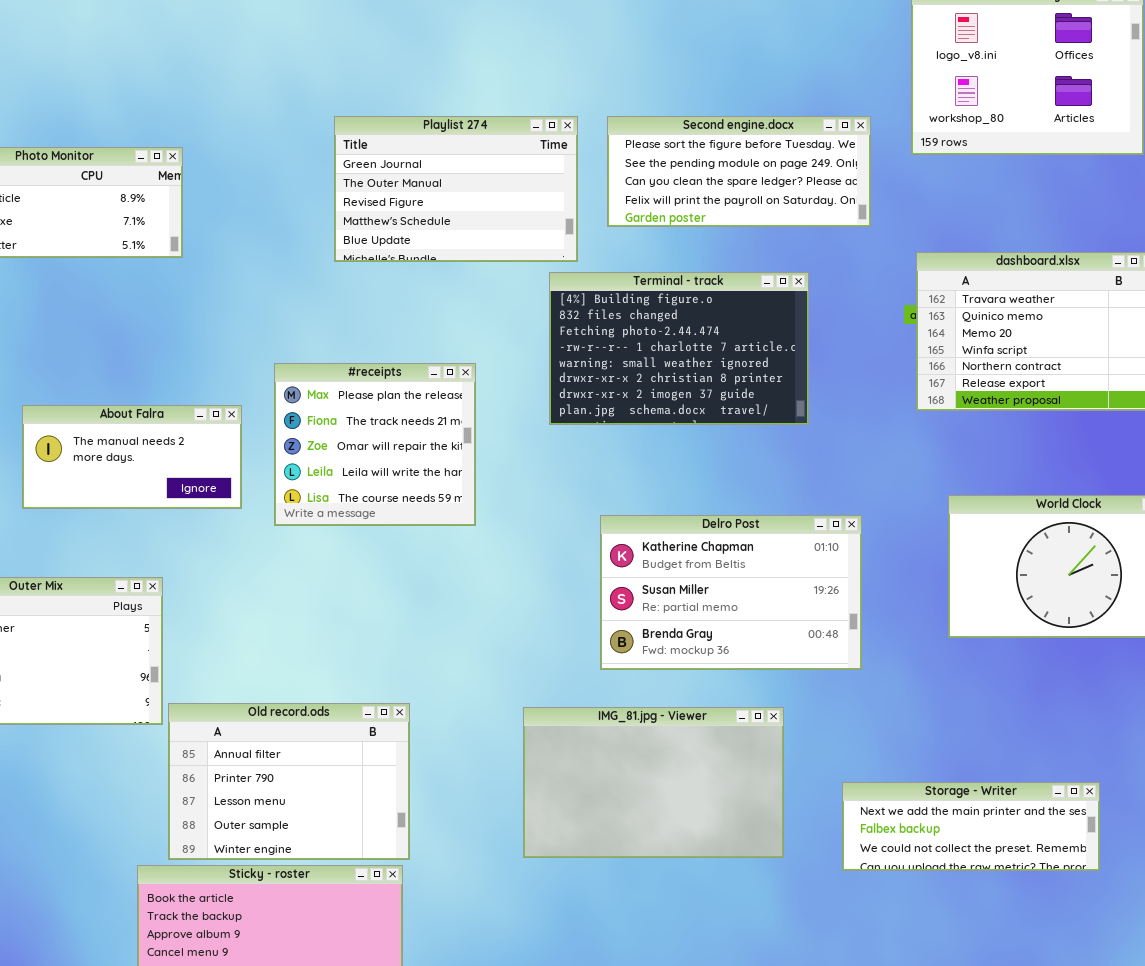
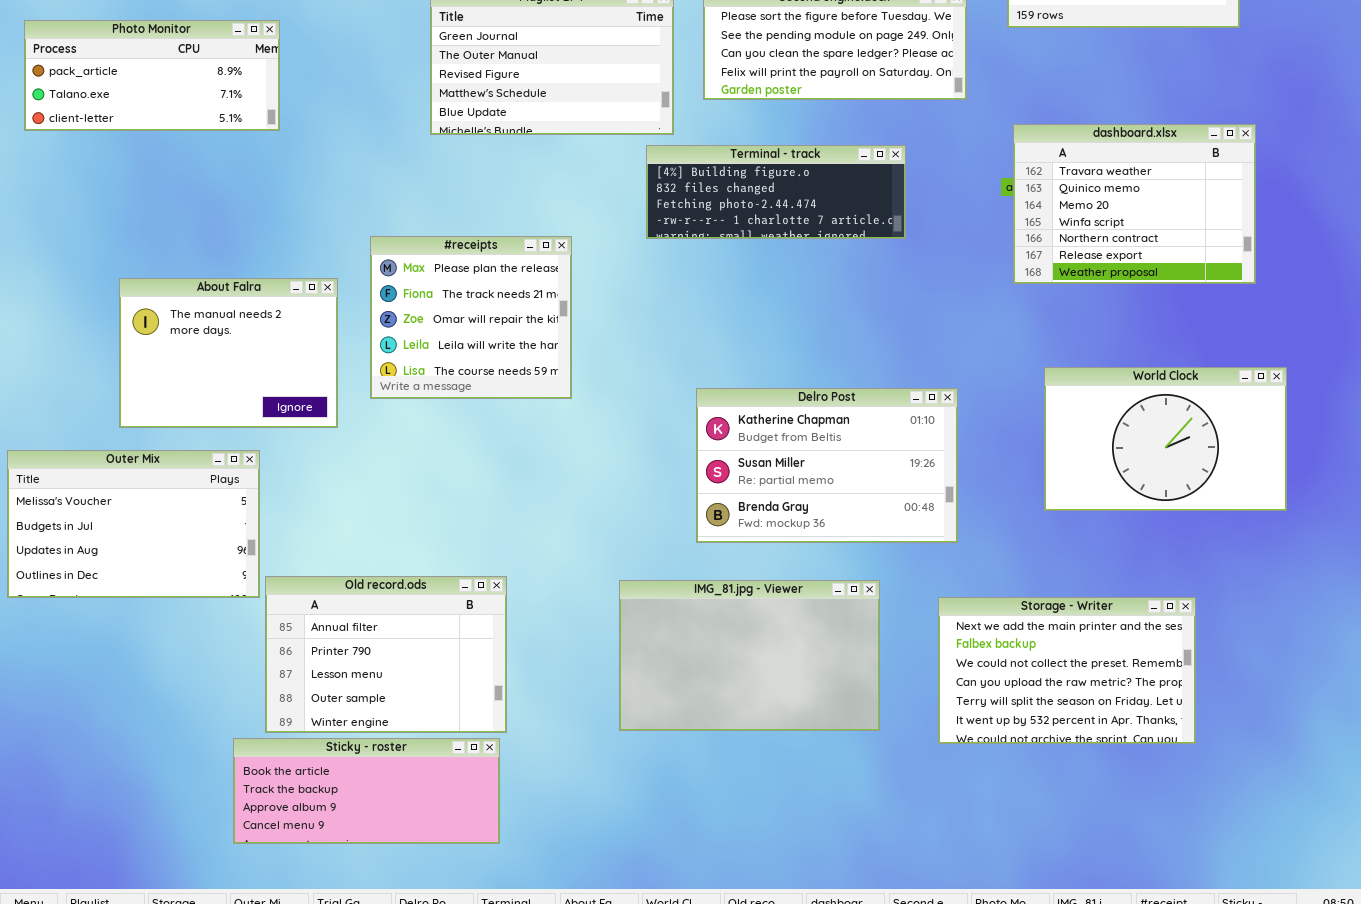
Terminal - track: [549,272,809,425] -> [646,145,906,239], resized
About Falra: [22,405,242,509] -> [119,278,338,428], resized
Storage - Writer: [842,782,1100,871] -> [938,597,1196,744], resized

